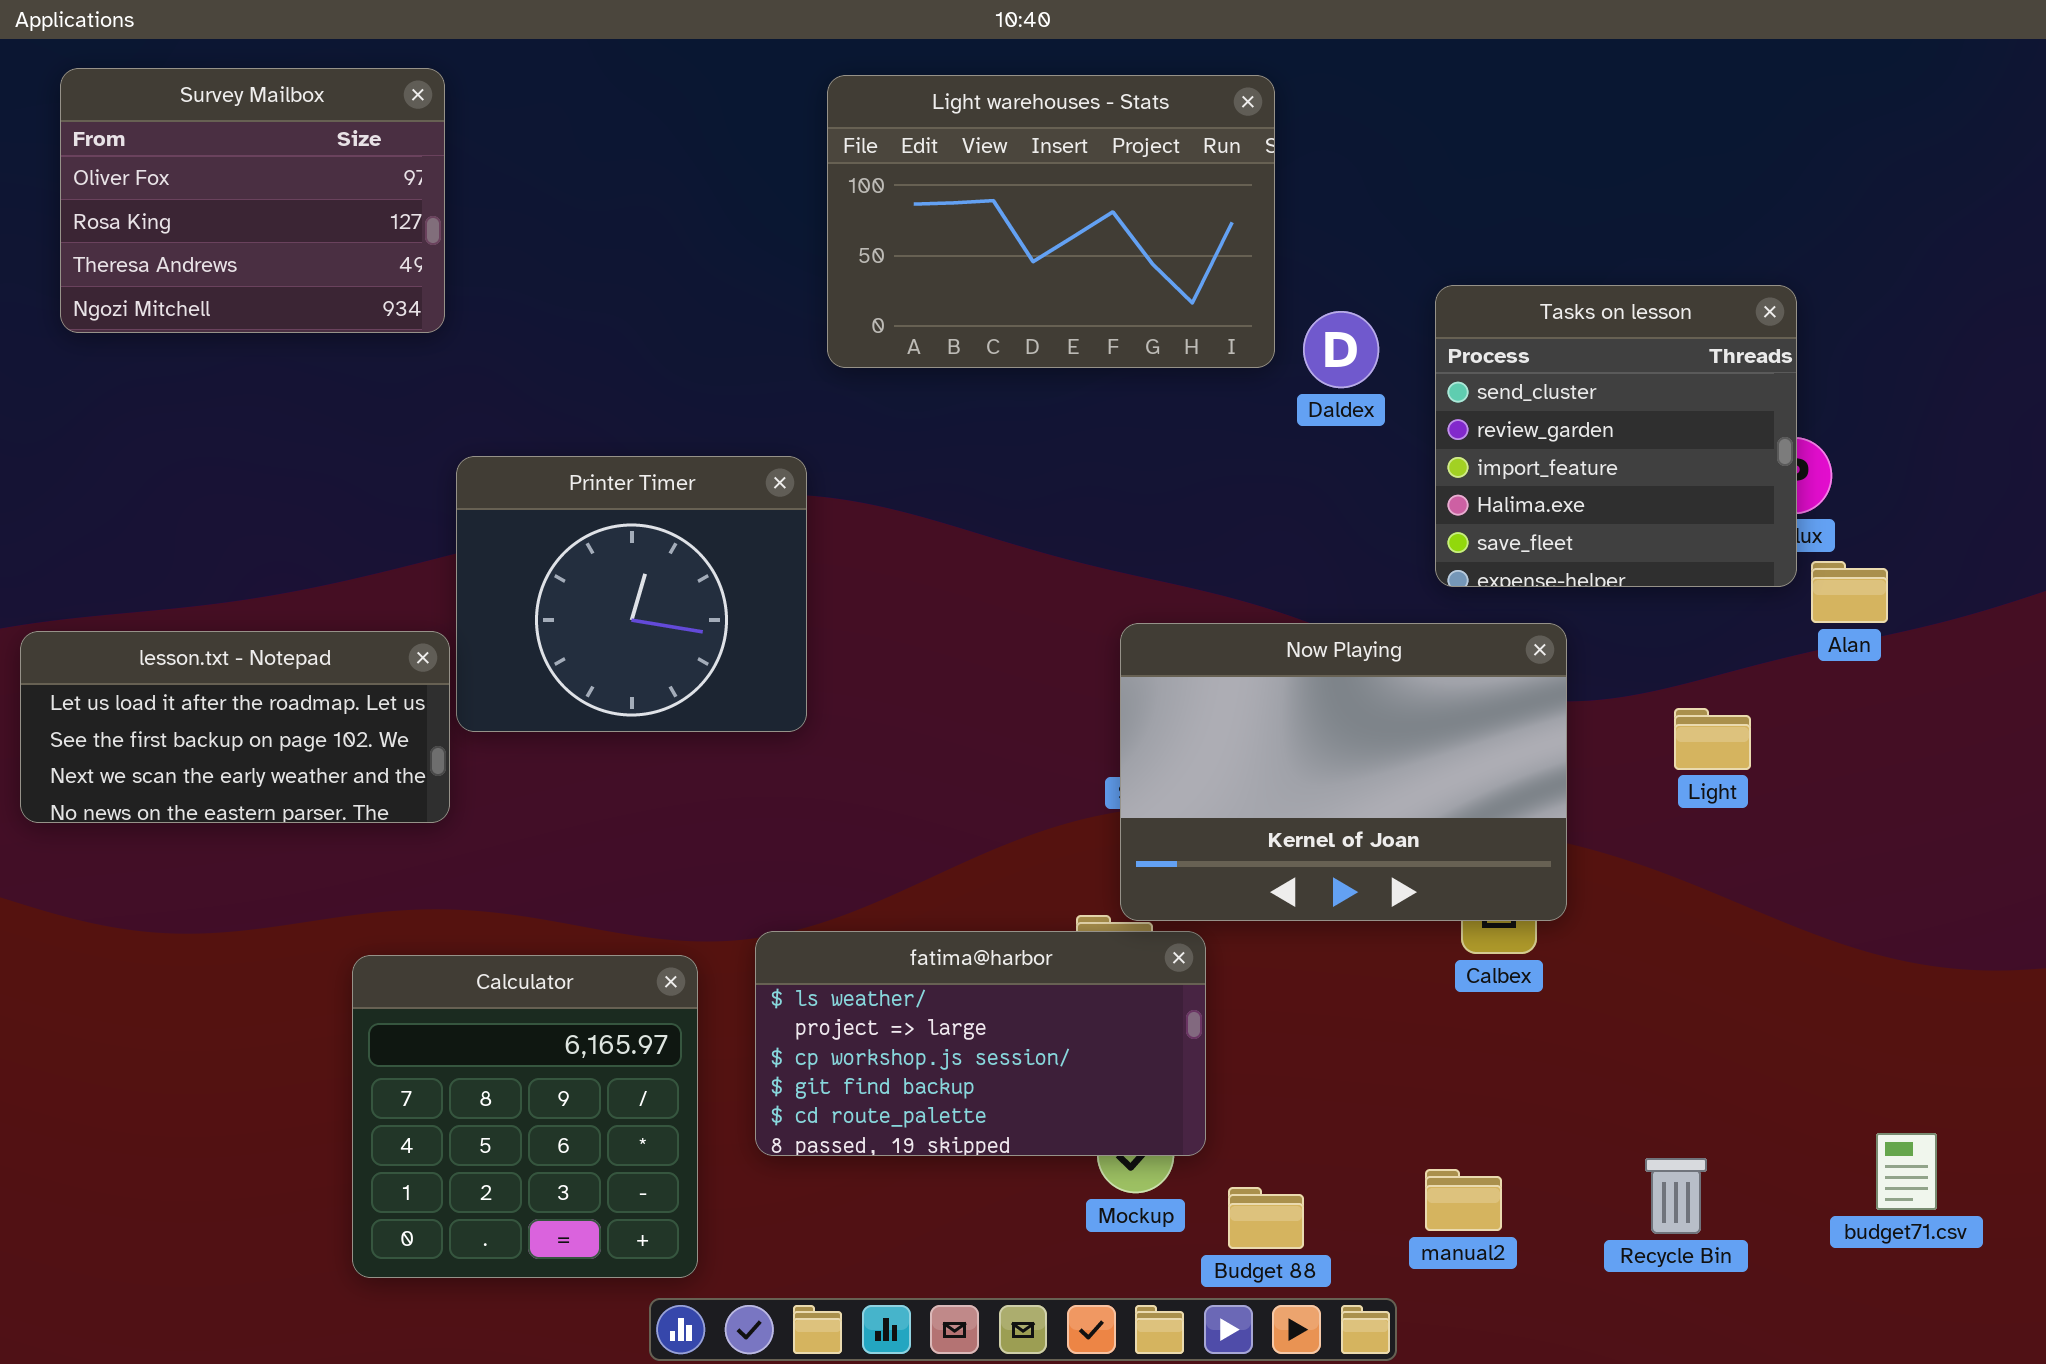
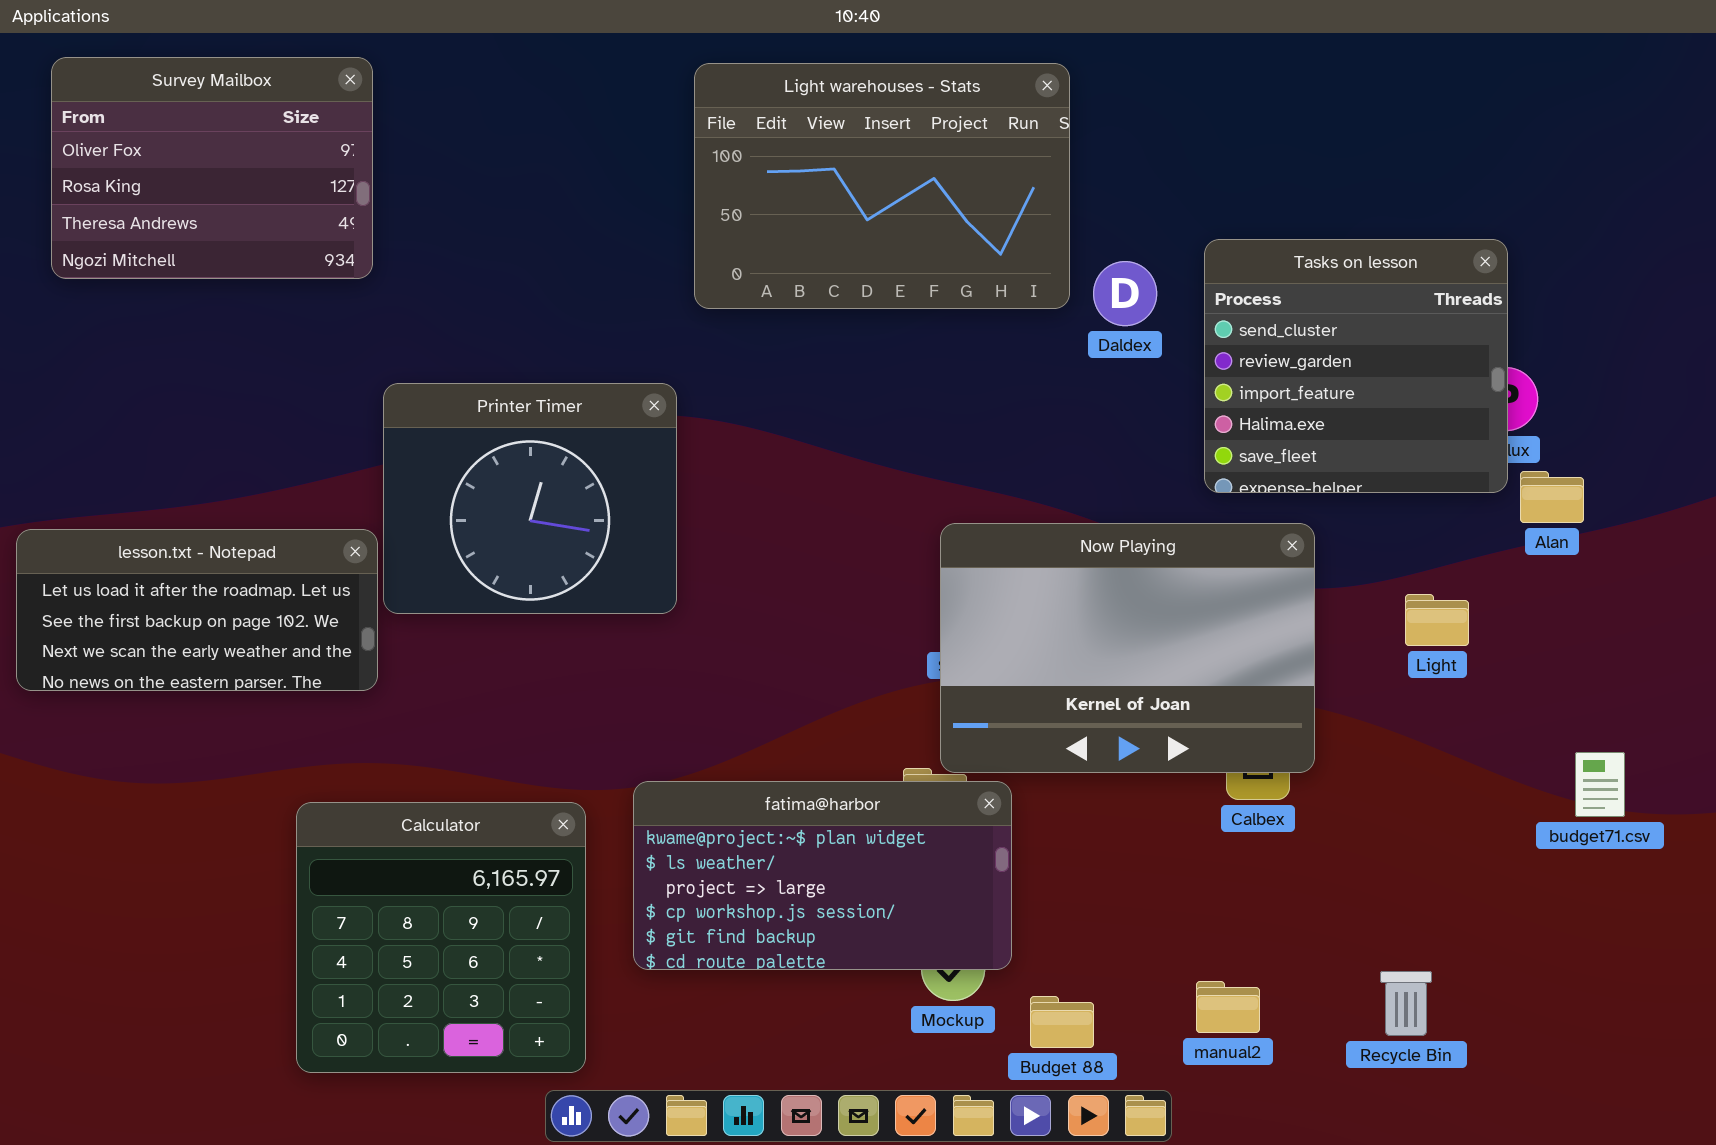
fatima@harbor: [755,931,1206,1156] -> [633,781,1012,970], scrolled up 1 row
budget71.csv: [1876,1133,1937,1210] -> [1575,752,1625,817], moved

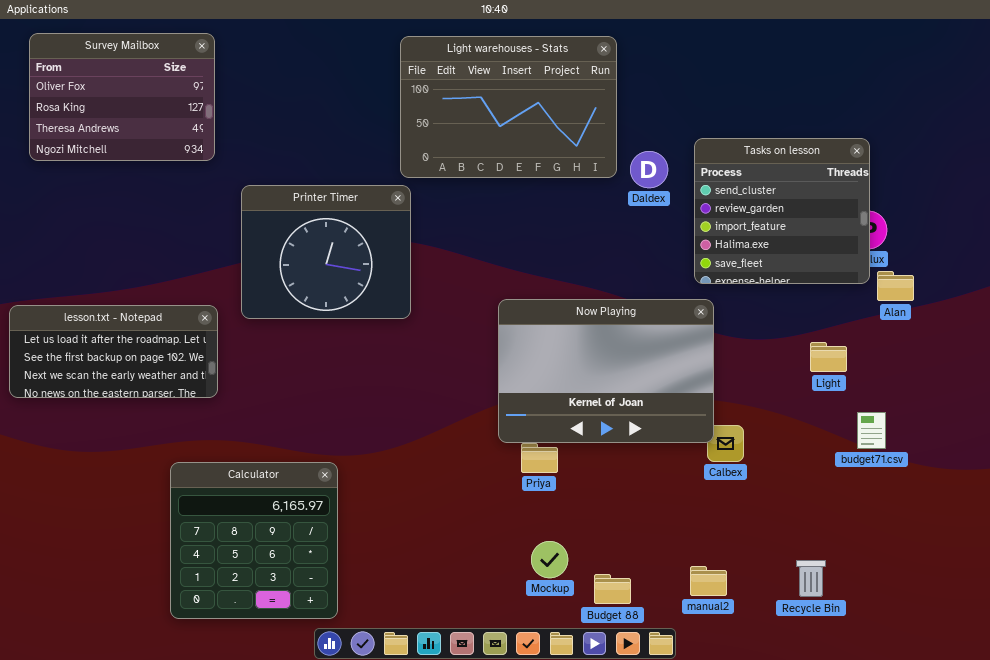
Printer Timer: [383,383,677,614] -> [241,185,411,319], moved
Now Playing: [940,523,1315,773] -> [498,299,714,443], moved
budget71.csv: [1575,752,1625,817] -> [857,412,886,449], moved
fatima@harbor: [633,781,1012,970] -> none, closed

